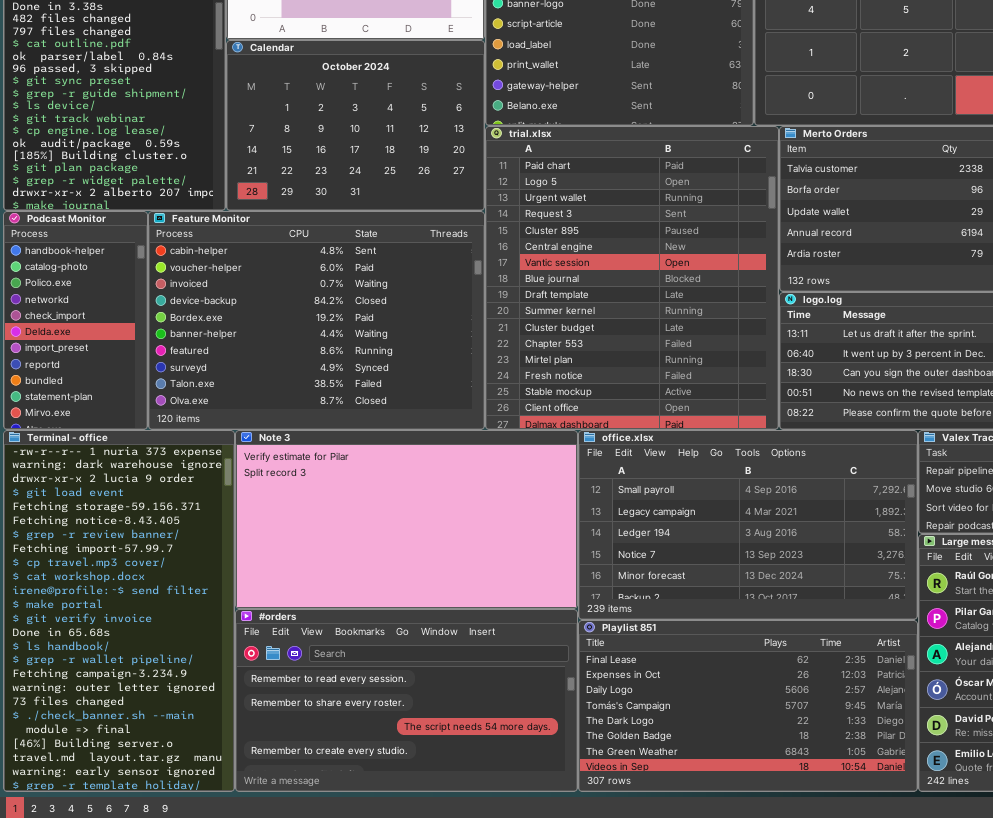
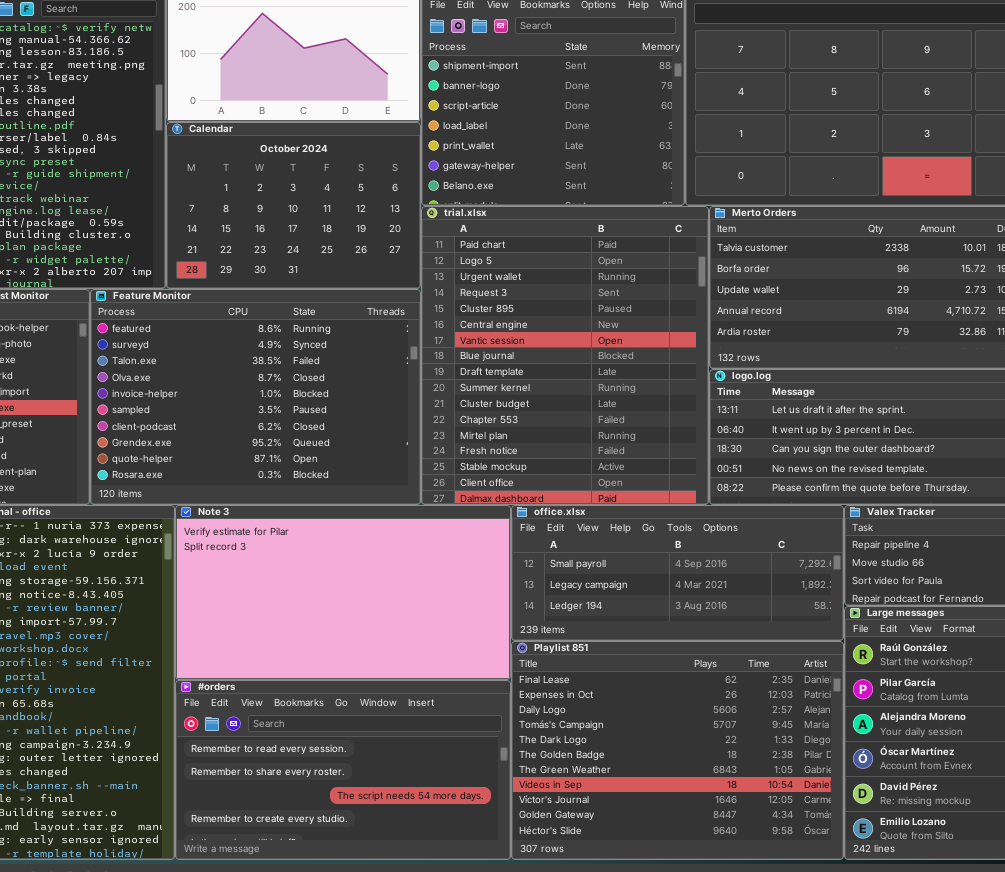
Feature Monitor: [148,211,485,430] -> [90,289,421,505], scrolled down 6 rows
office.xlsx: [578,430,918,620] -> [511,505,844,641], resized
Playlist 851: [578,620,918,792] -> [511,641,844,860], resized

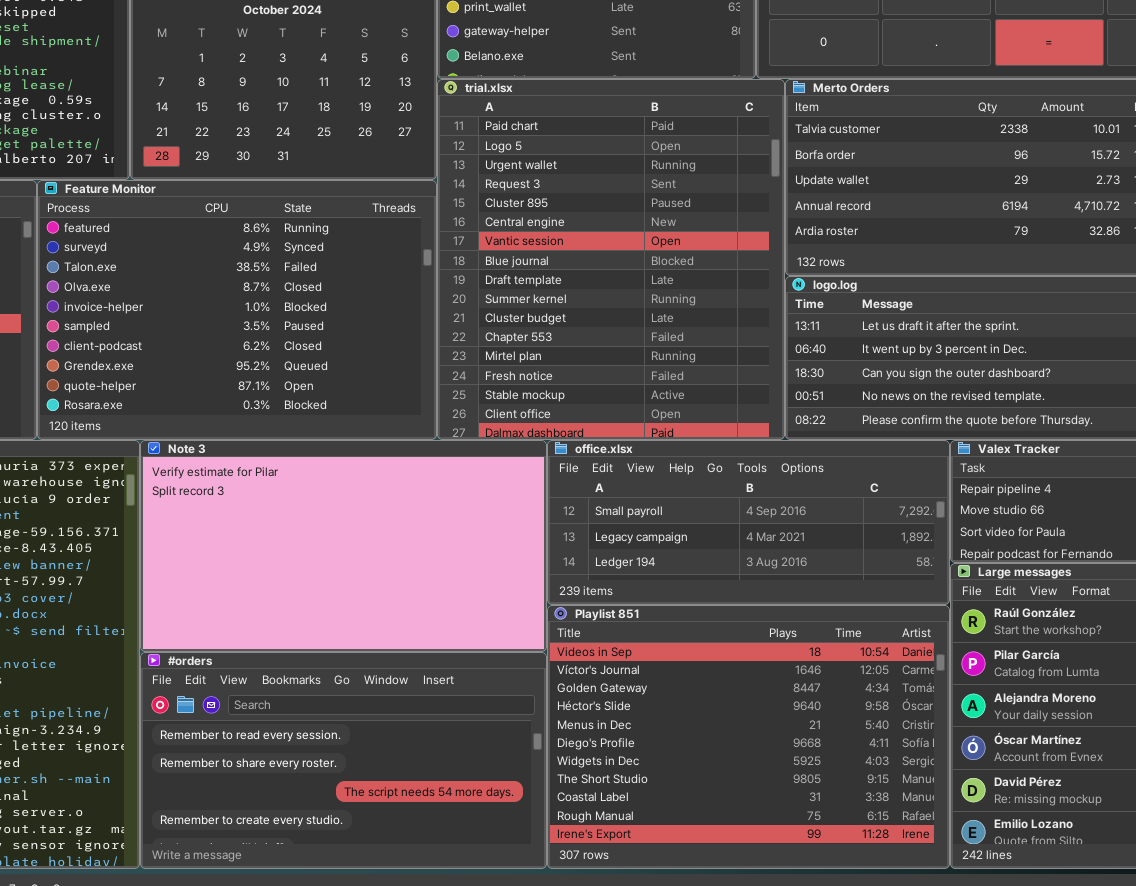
Playlist 851: [511,641,844,860] -> [547,605,950,869], scrolled down 7 rows

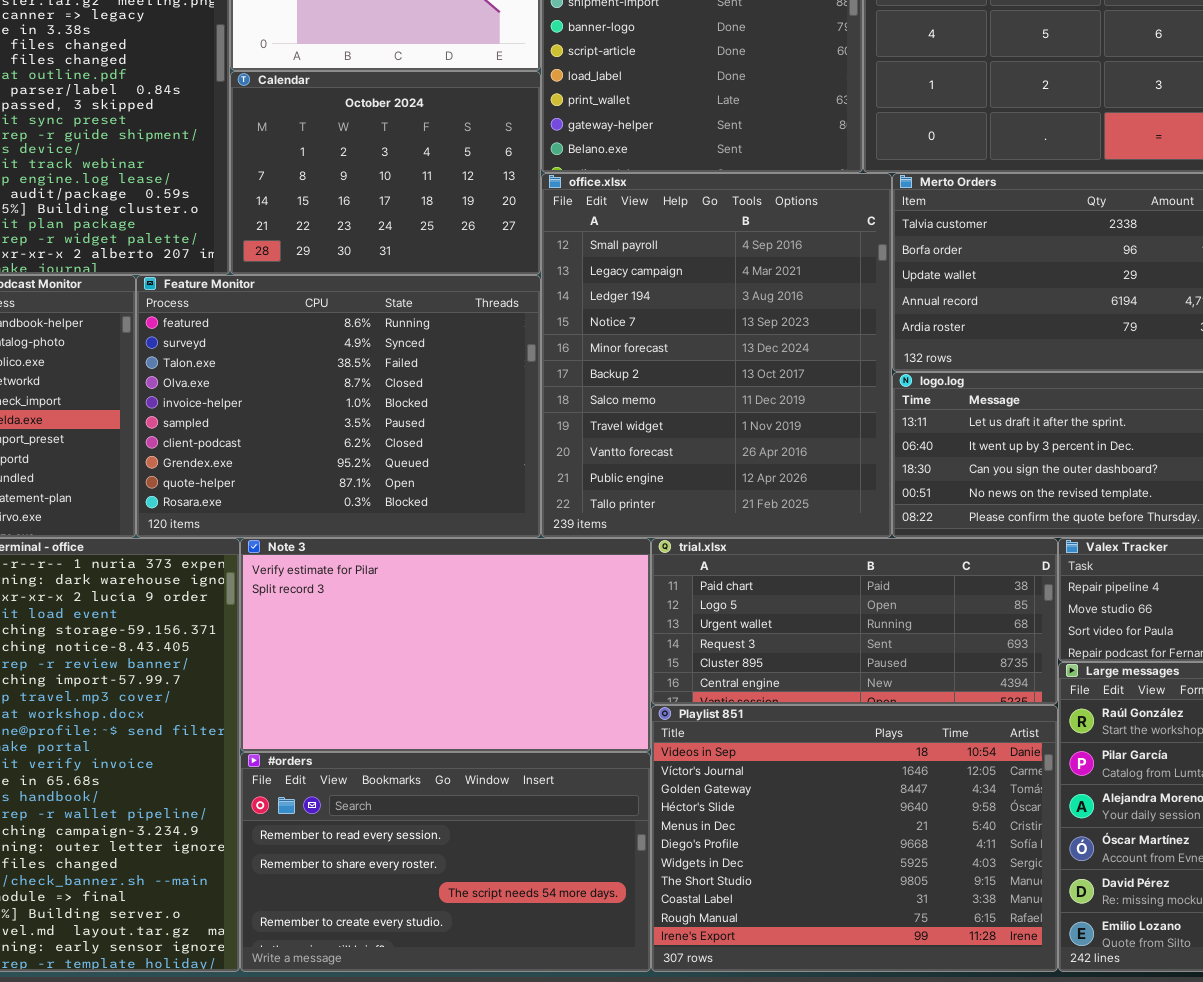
trial.xlsx: [437,79,785,440] -> [651,538,1058,705], moved, resized
office.xlsx: [547,440,950,605] -> [541,173,892,538], moved, resized

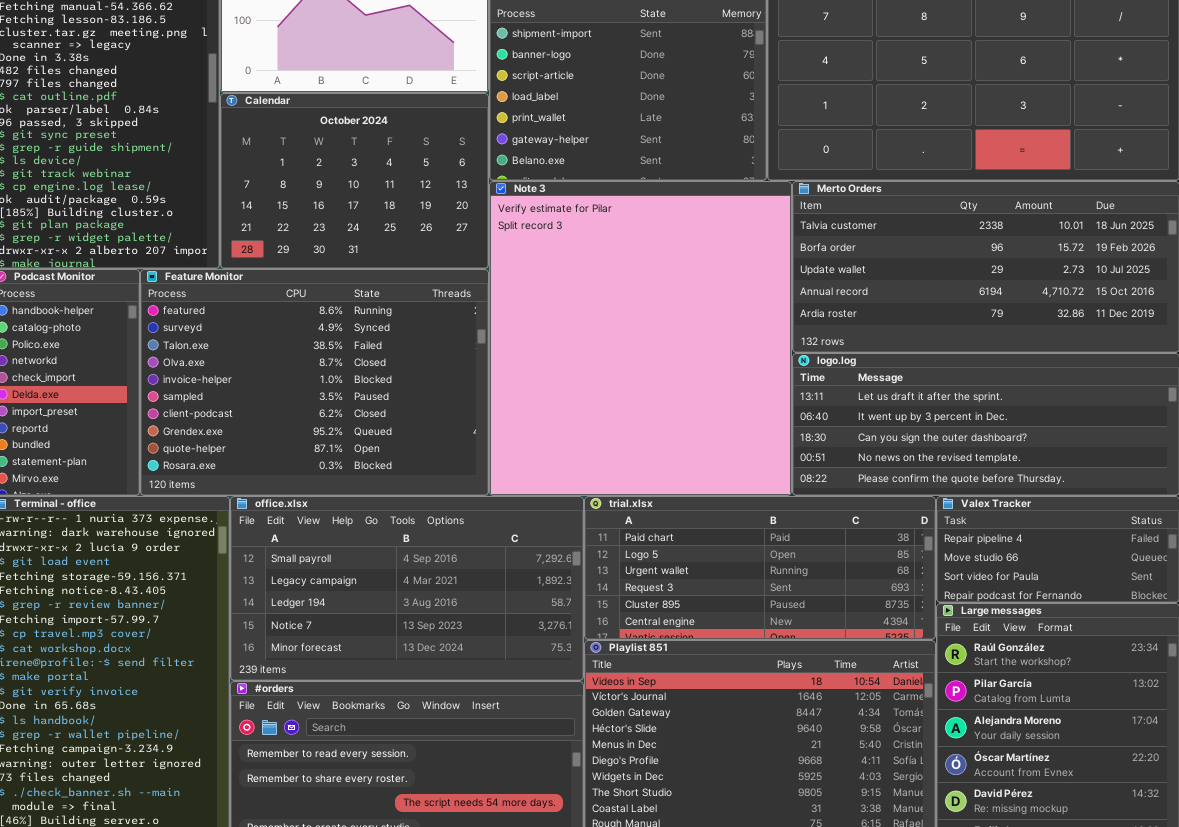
office.xlsx: [541,173,892,538] -> [230,496,584,681], moved, resized
Note 3: [240,538,651,752] -> [489,181,792,496], moved, resized

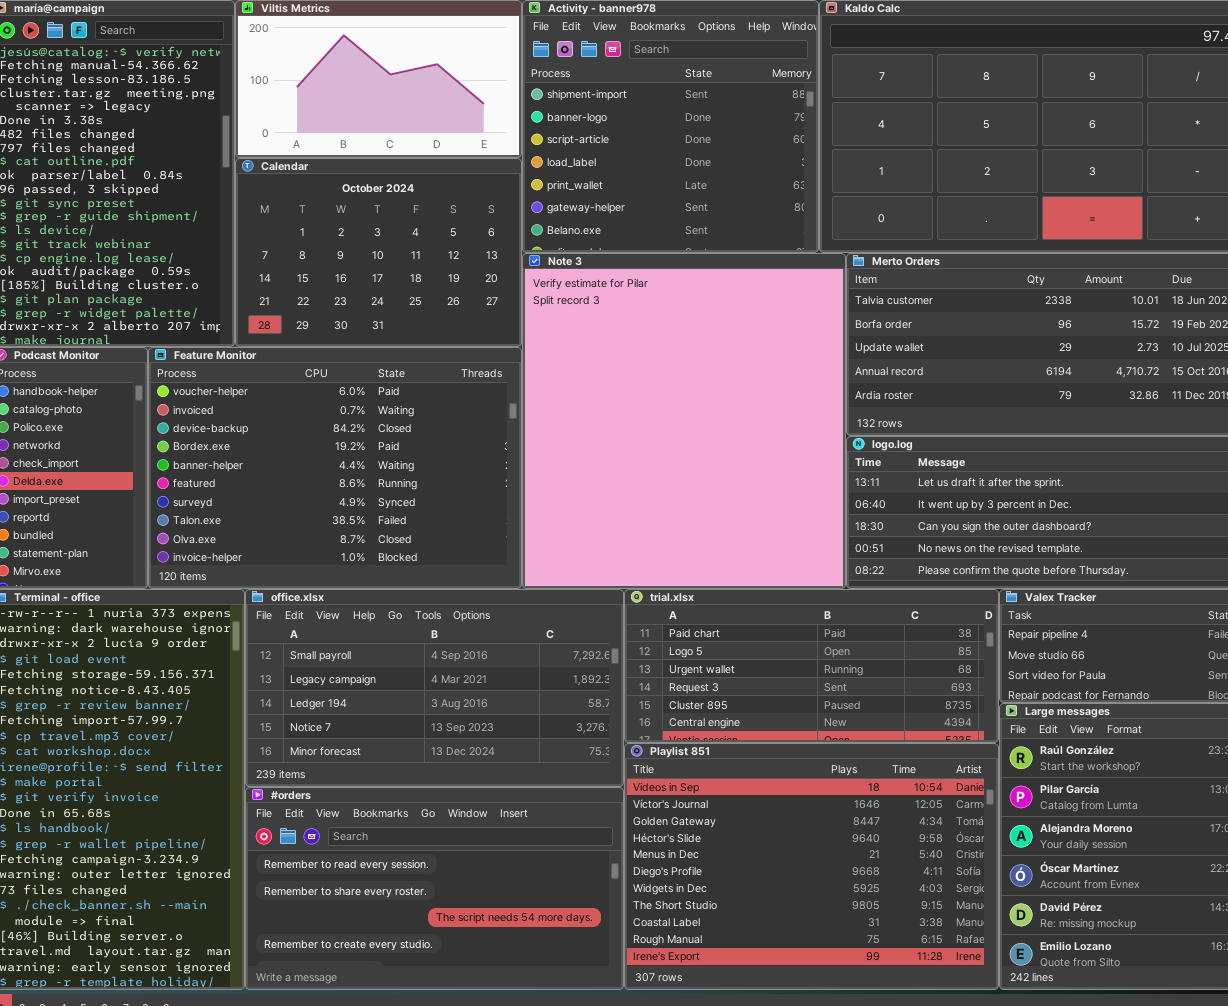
Feature Monitor: [140,269,489,496] -> [148,347,522,589], scrolled up 5 rows

